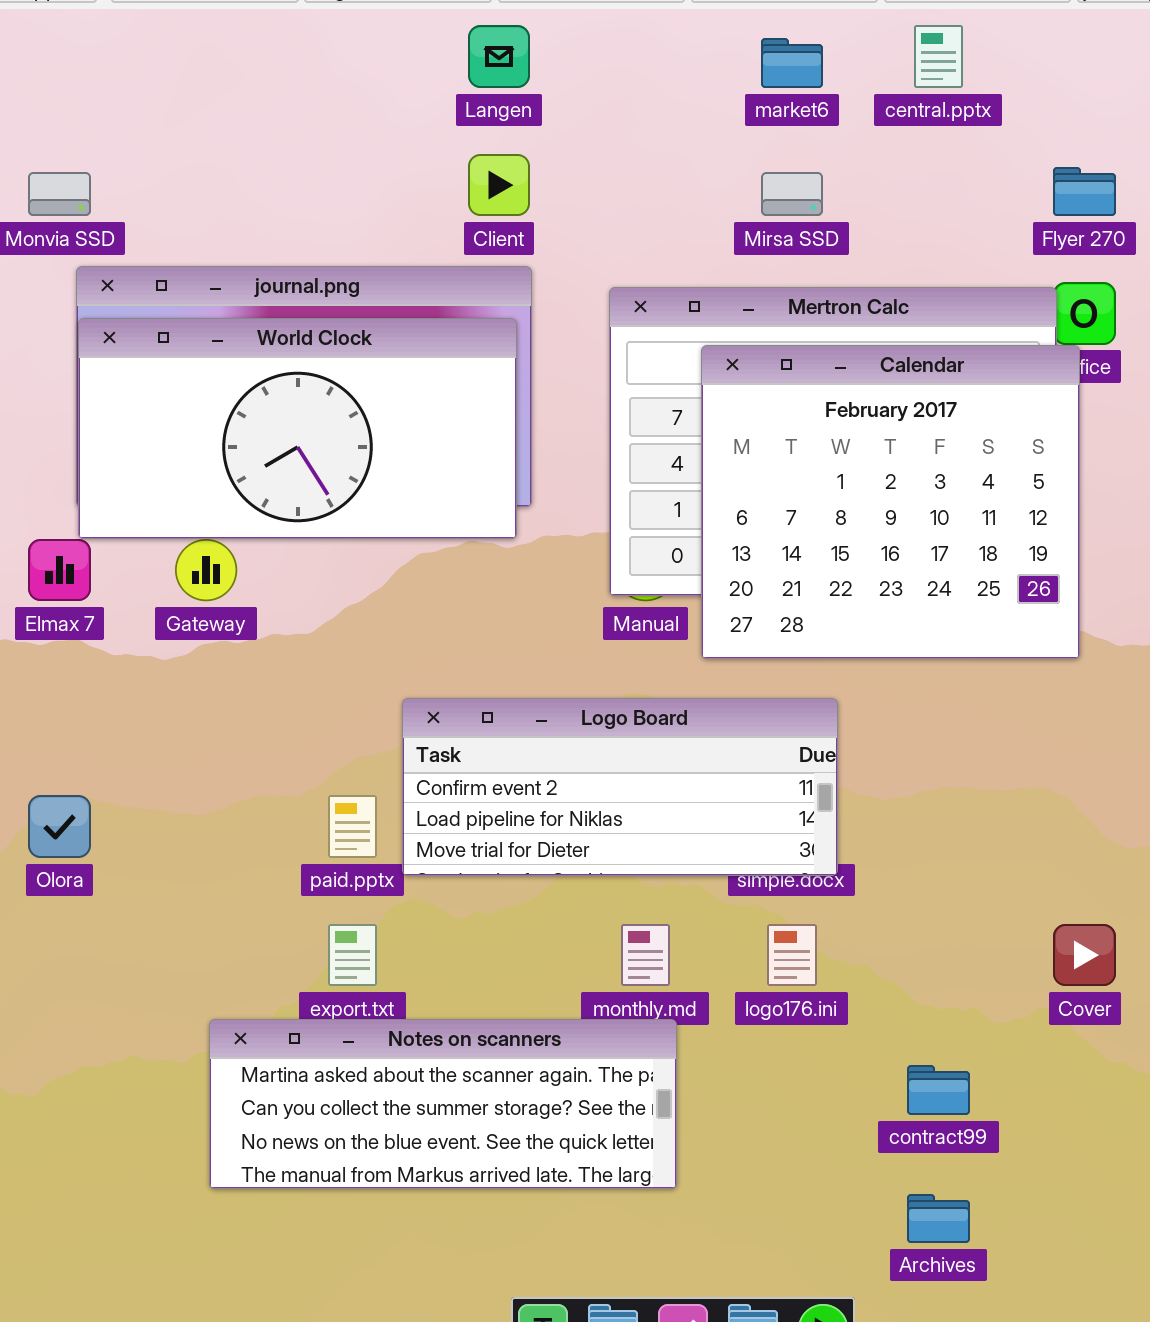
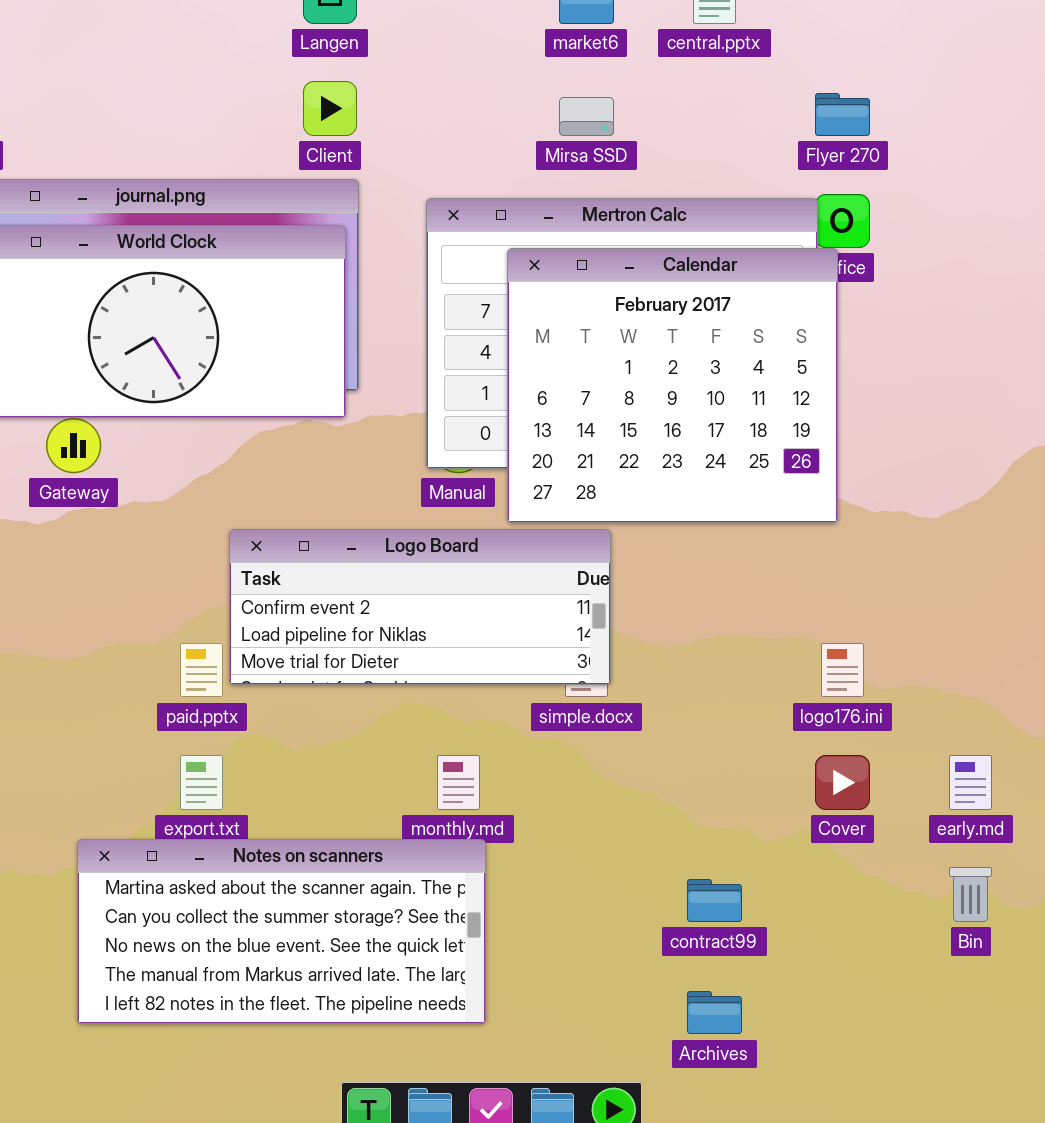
Logo Board: [402,698,838,876] -> [229,529,611,685], moved
logo176.ini: [767,924,817,986] -> [821,643,864,697], moved
Notes on scanners: [209,1019,677,1189] -> [77,839,486,1024], resized

